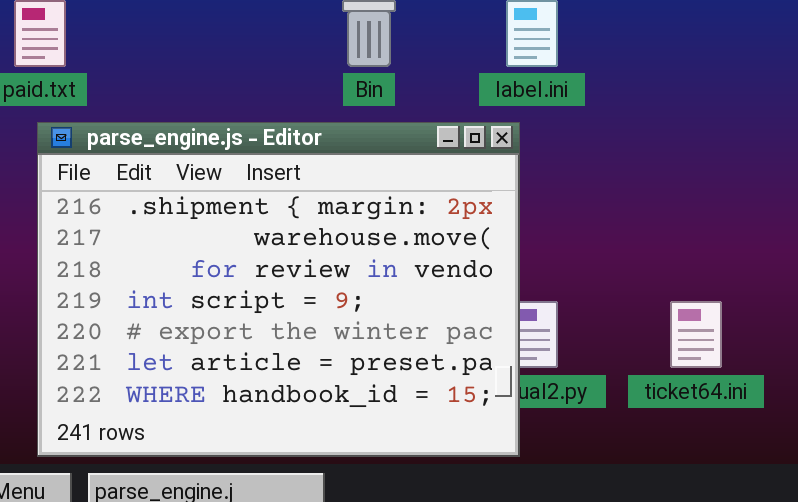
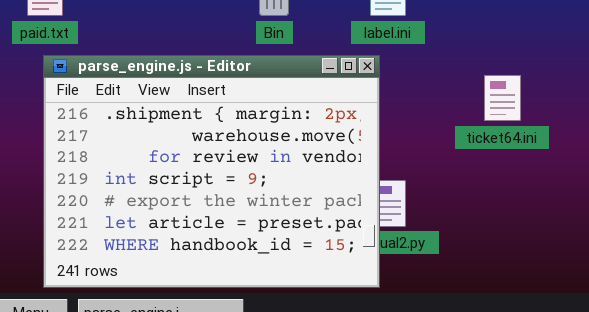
ticket64.ini: [670,301,722,368] -> [484,75,521,121], moved

